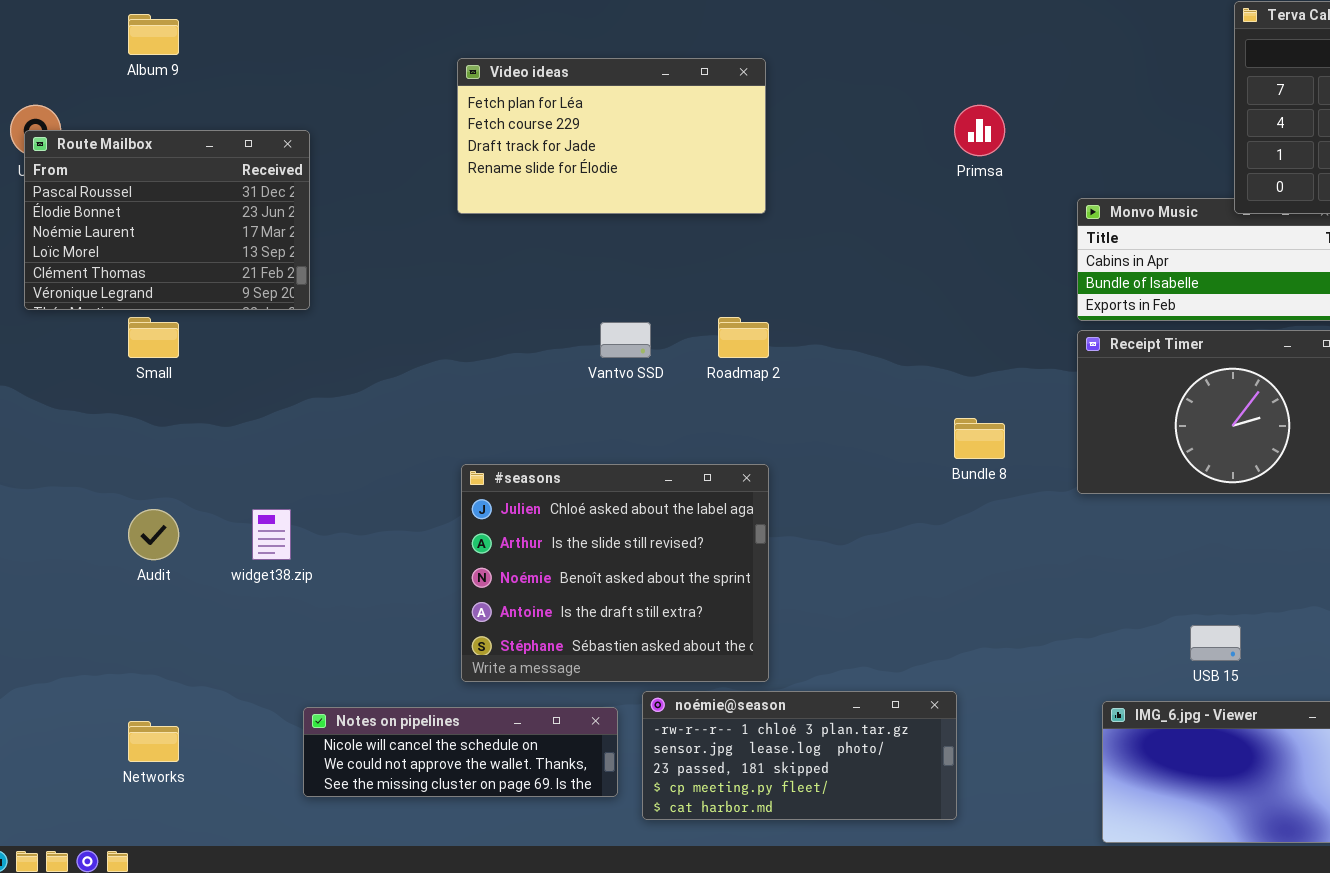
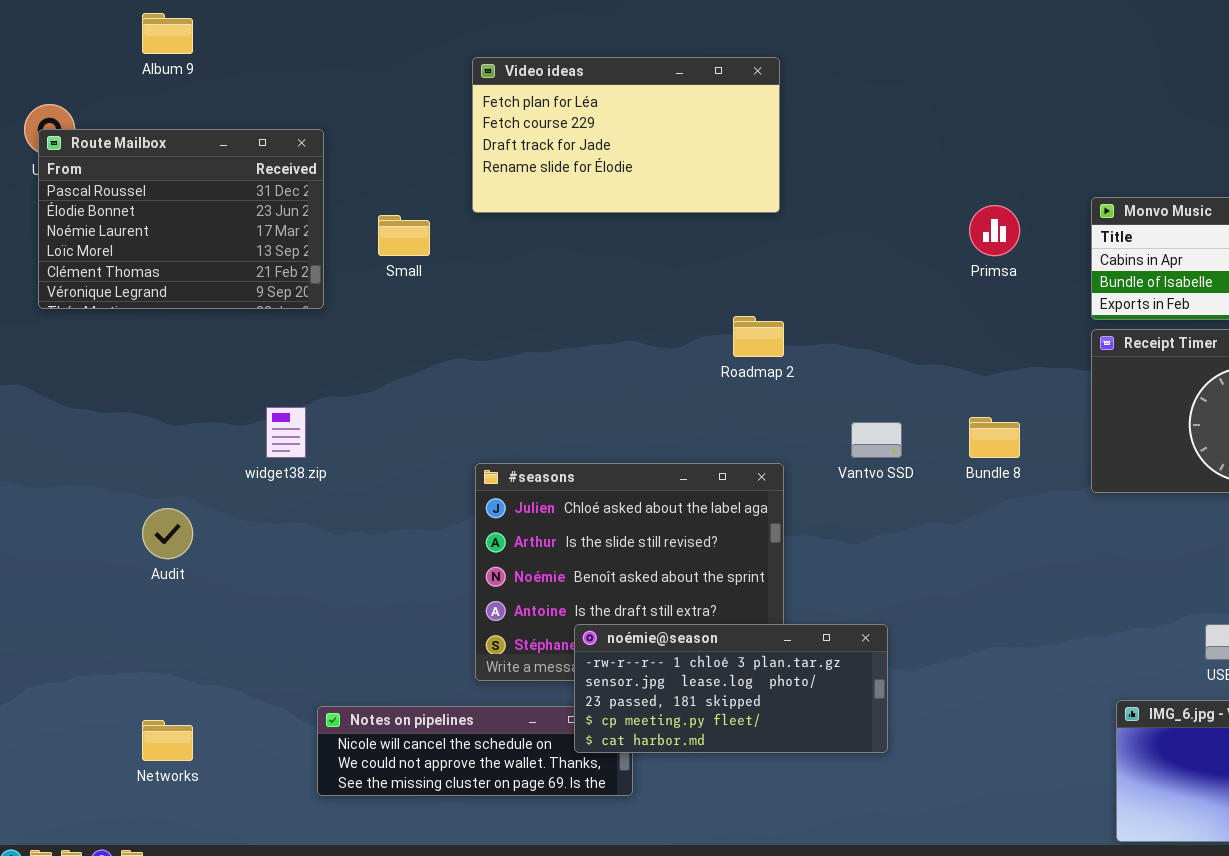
Primsa: [954,105,1005,156] -> [969,205,1020,256], moved
Small: [128,317,179,358] -> [378,215,430,256], moved
Vantvo SSD: [600,322,651,358] -> [851,422,902,458], moved
widget38.zip: [252,509,291,560] -> [266,407,306,458], moved
noémie@season: [642,691,957,820] -> [574,624,888,753], moved

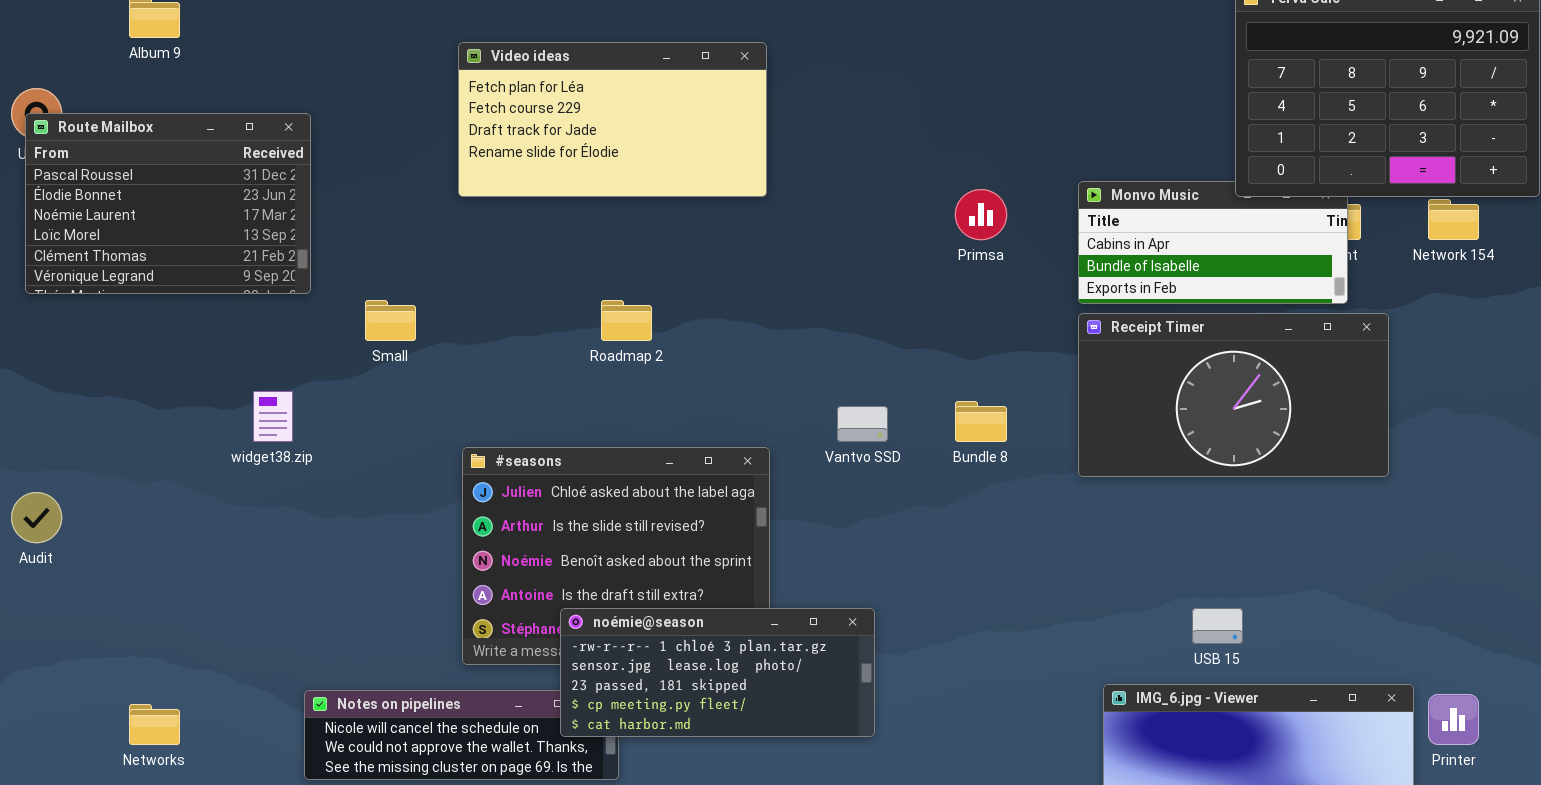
Small: [378,215,430,256] -> [365,300,416,341], moved
Roadmap 2: [733,316,784,357] -> [601,300,652,341], moved
Audit: [142,508,193,559] -> [11,492,62,543], moved

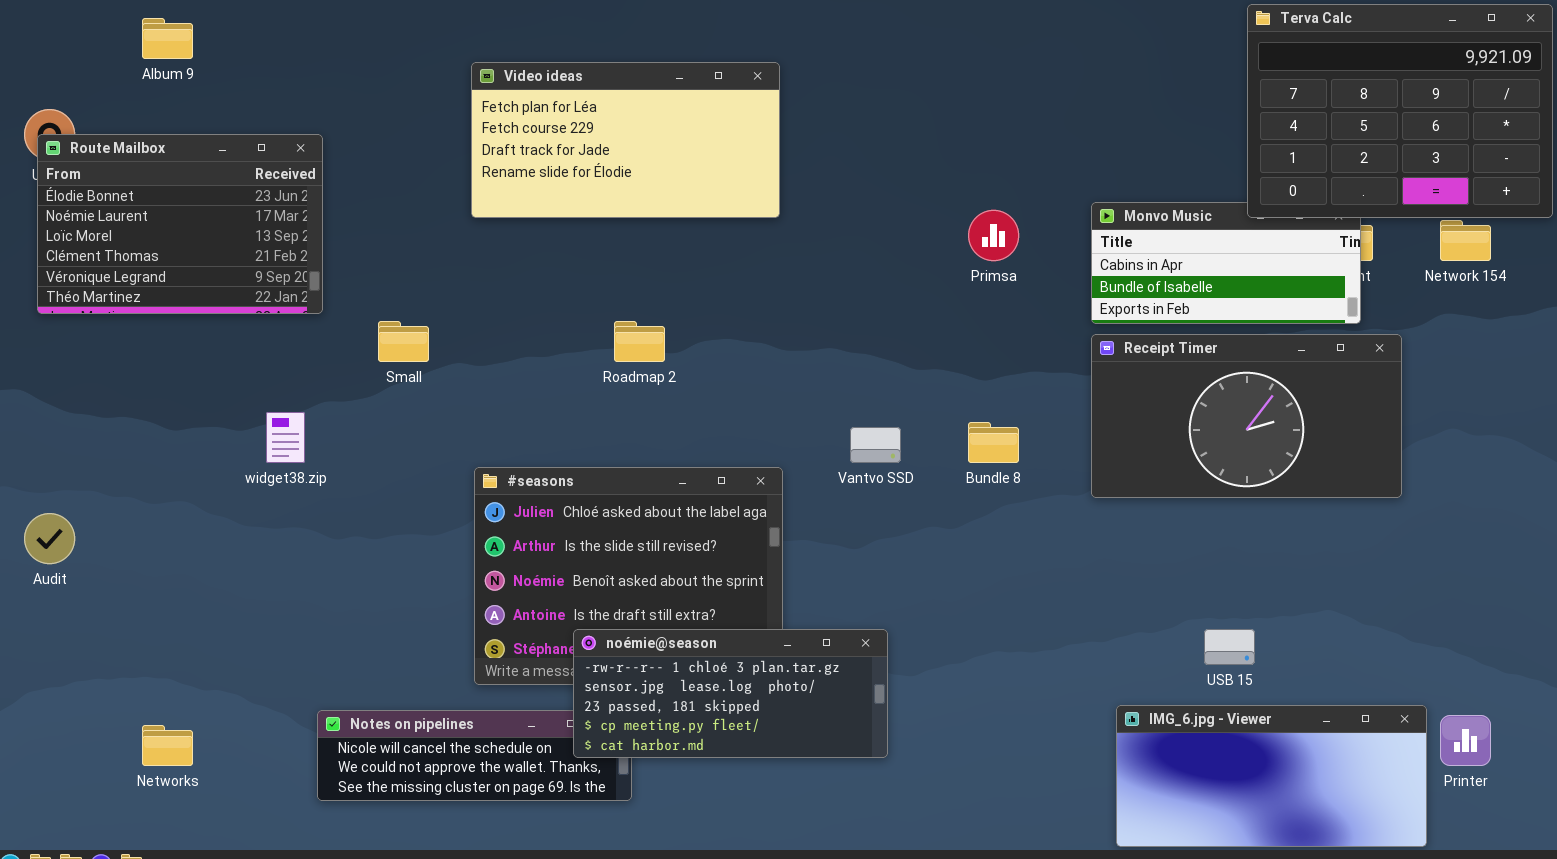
Route Mailbox: [25,113,311,294] -> [37,134,323,314], scrolled down 1 row

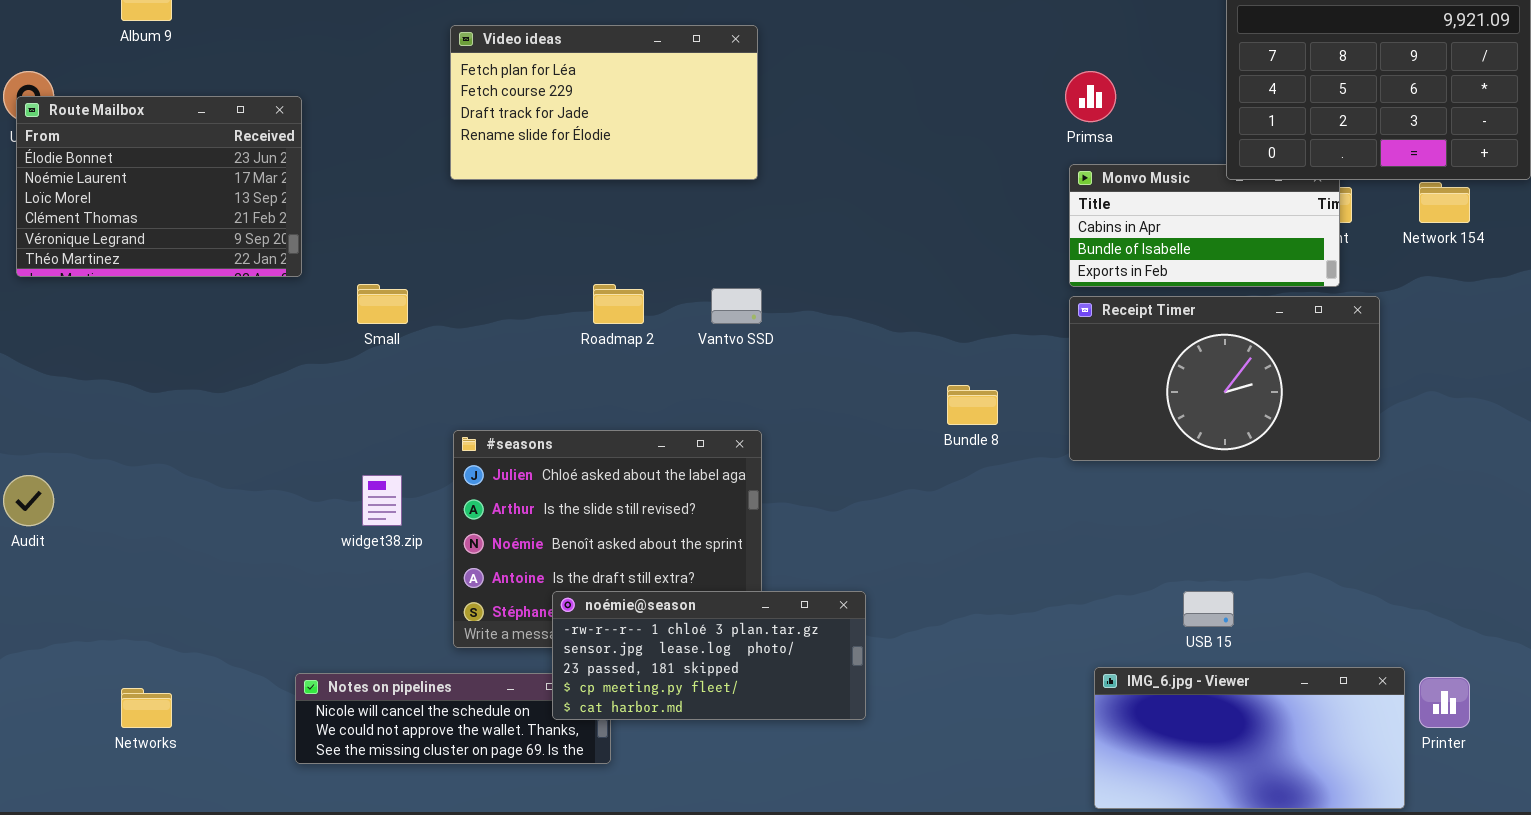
Primsa: [968,210,1019,261] -> [1065,71,1116,122], moved
widget38.zip: [266,412,305,463] -> [362,475,402,526], moved
Vantvo SSD: [850,427,901,463] -> [711,288,762,324], moved

